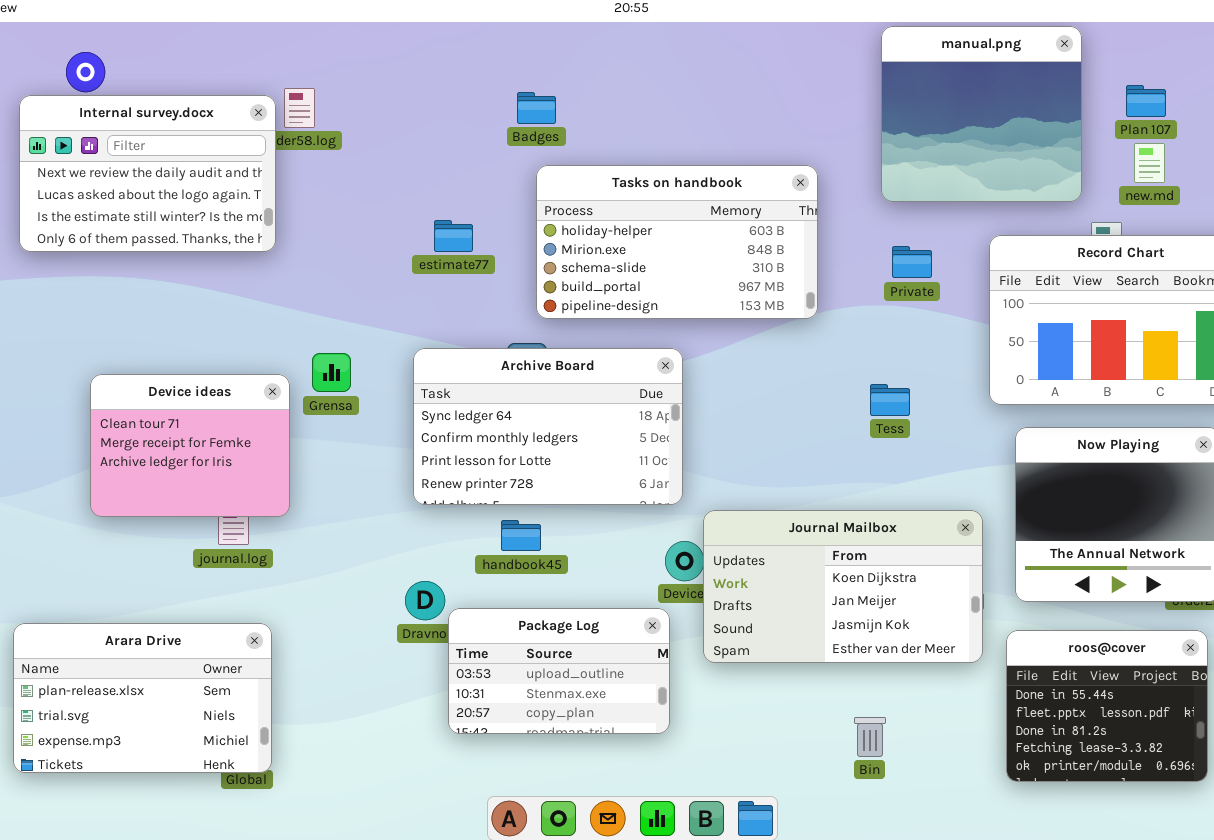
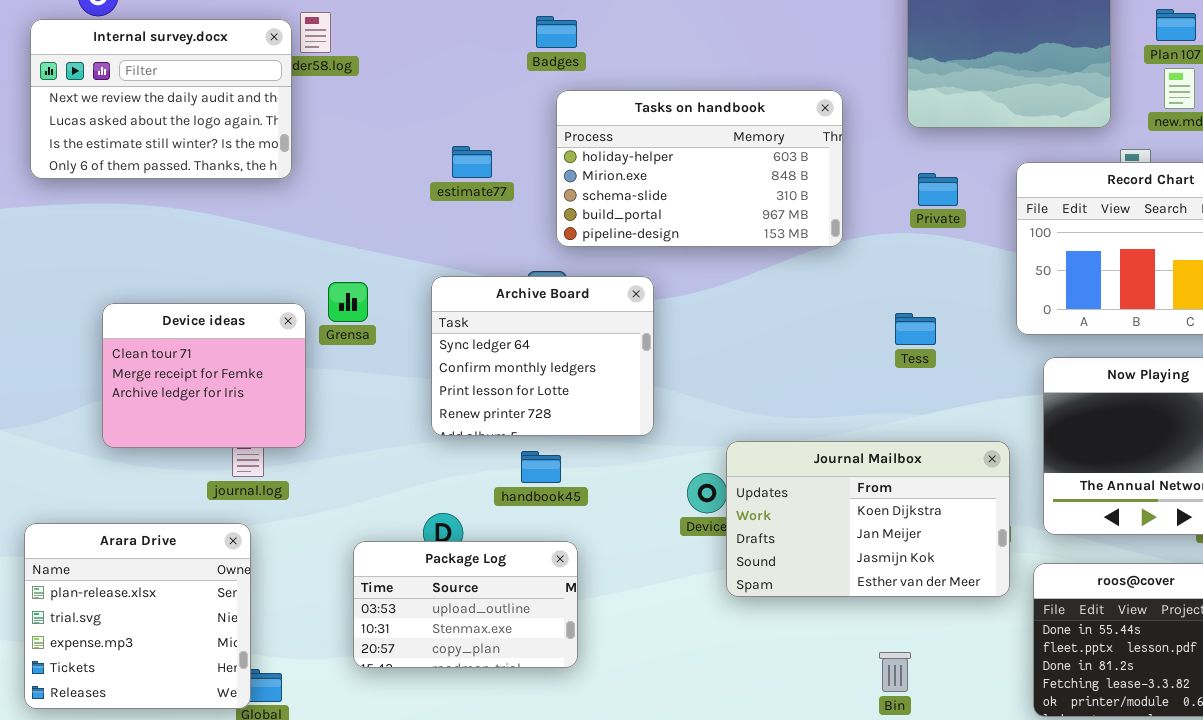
Archive Board: [413,348,683,505] -> [431,276,654,436], resized
Package Log: [448,608,670,734] -> [353,541,578,668], moved
Arara Drive: [13,623,272,773] -> [24,523,251,709], resized

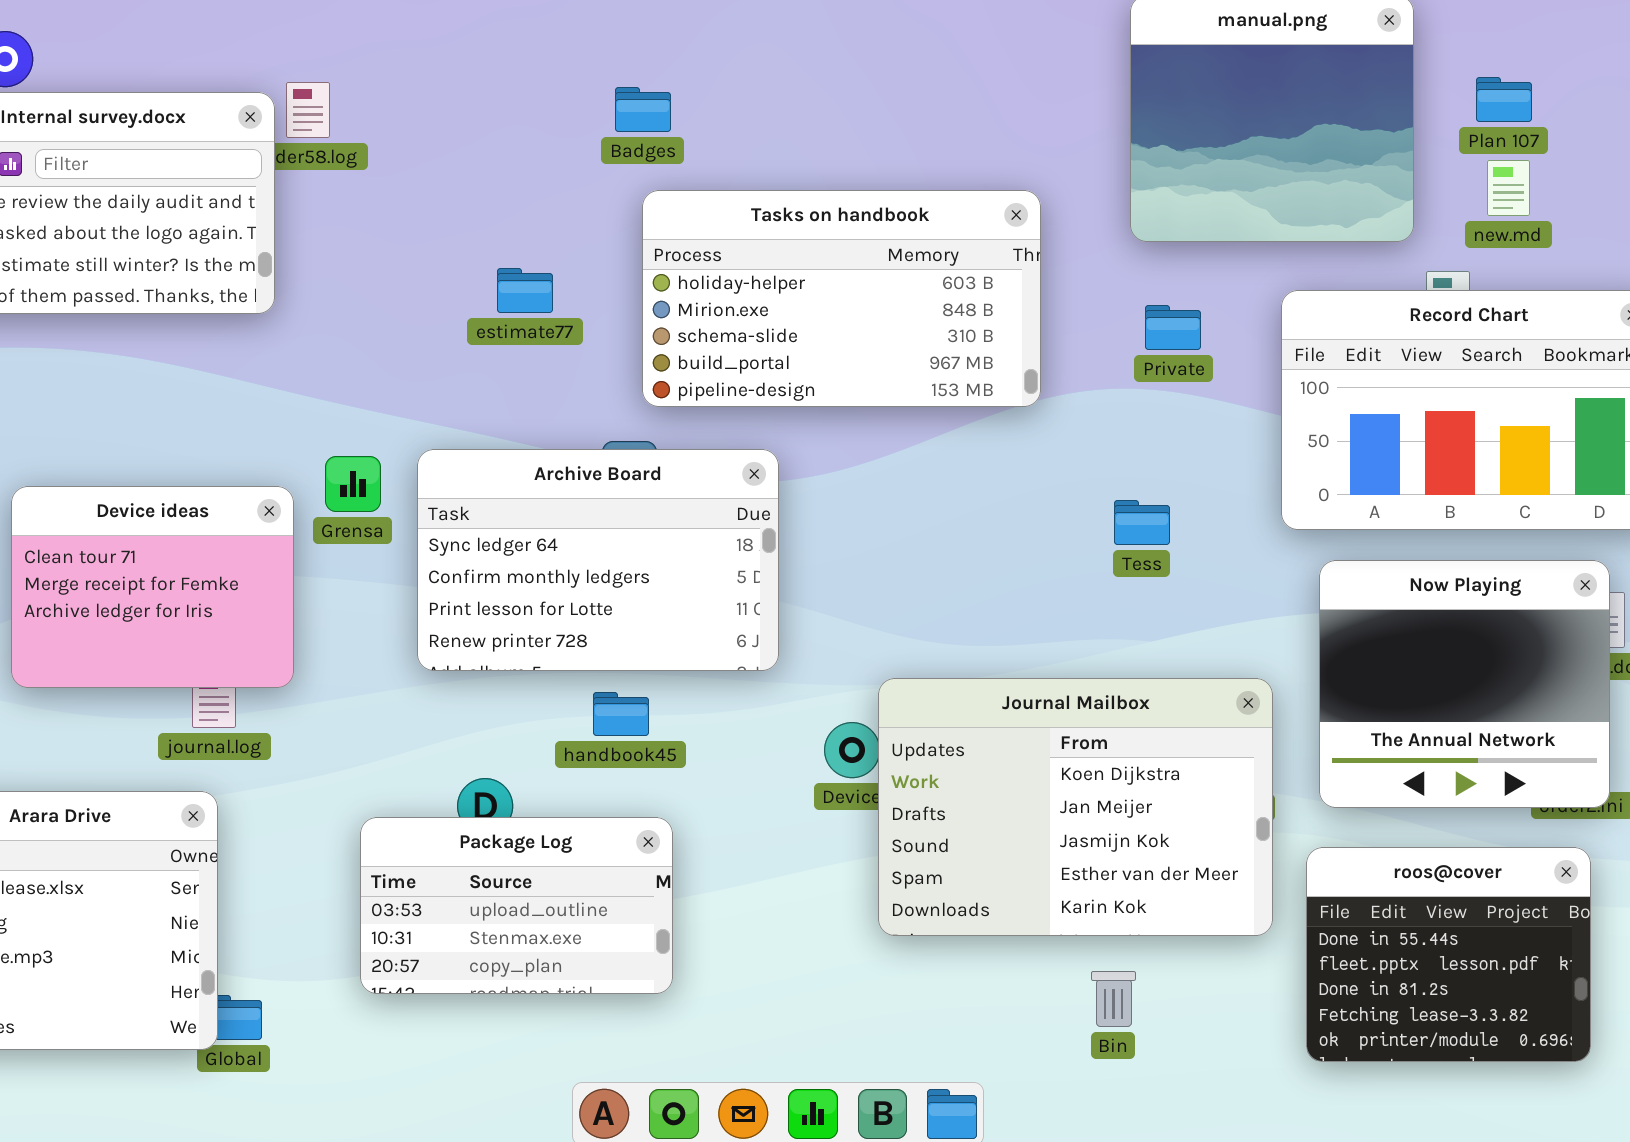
Archive Board: [431,276,654,436] -> [417,449,779,671], resized
Journal Mailbox: [726,441,1010,597] -> [878,678,1273,936], resized

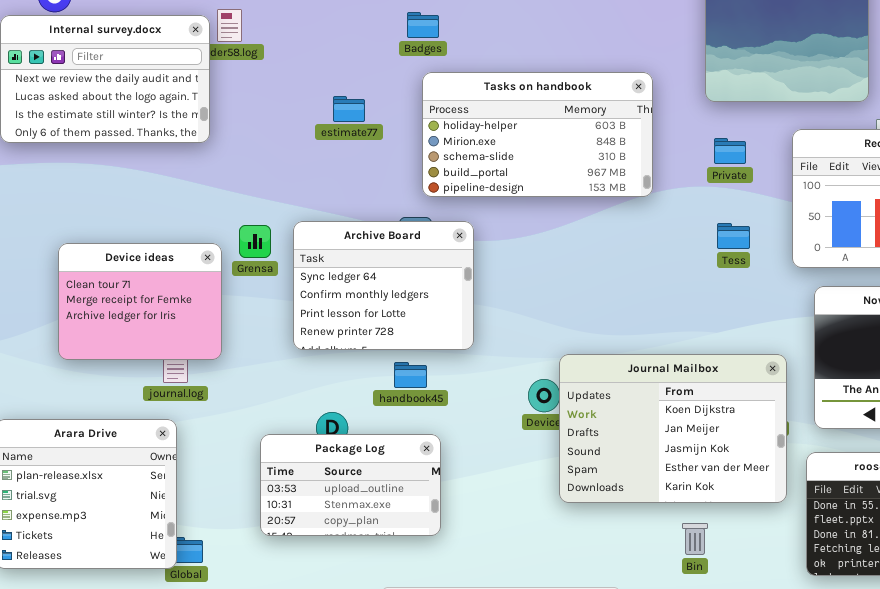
estimate77: [497,268,553,313] -> [333,96,365,122], moved
Archive Board: [417,449,779,671] -> [293,221,474,350], resized
Tess: [1114,500,1170,545] -> [717,223,750,249], moved

